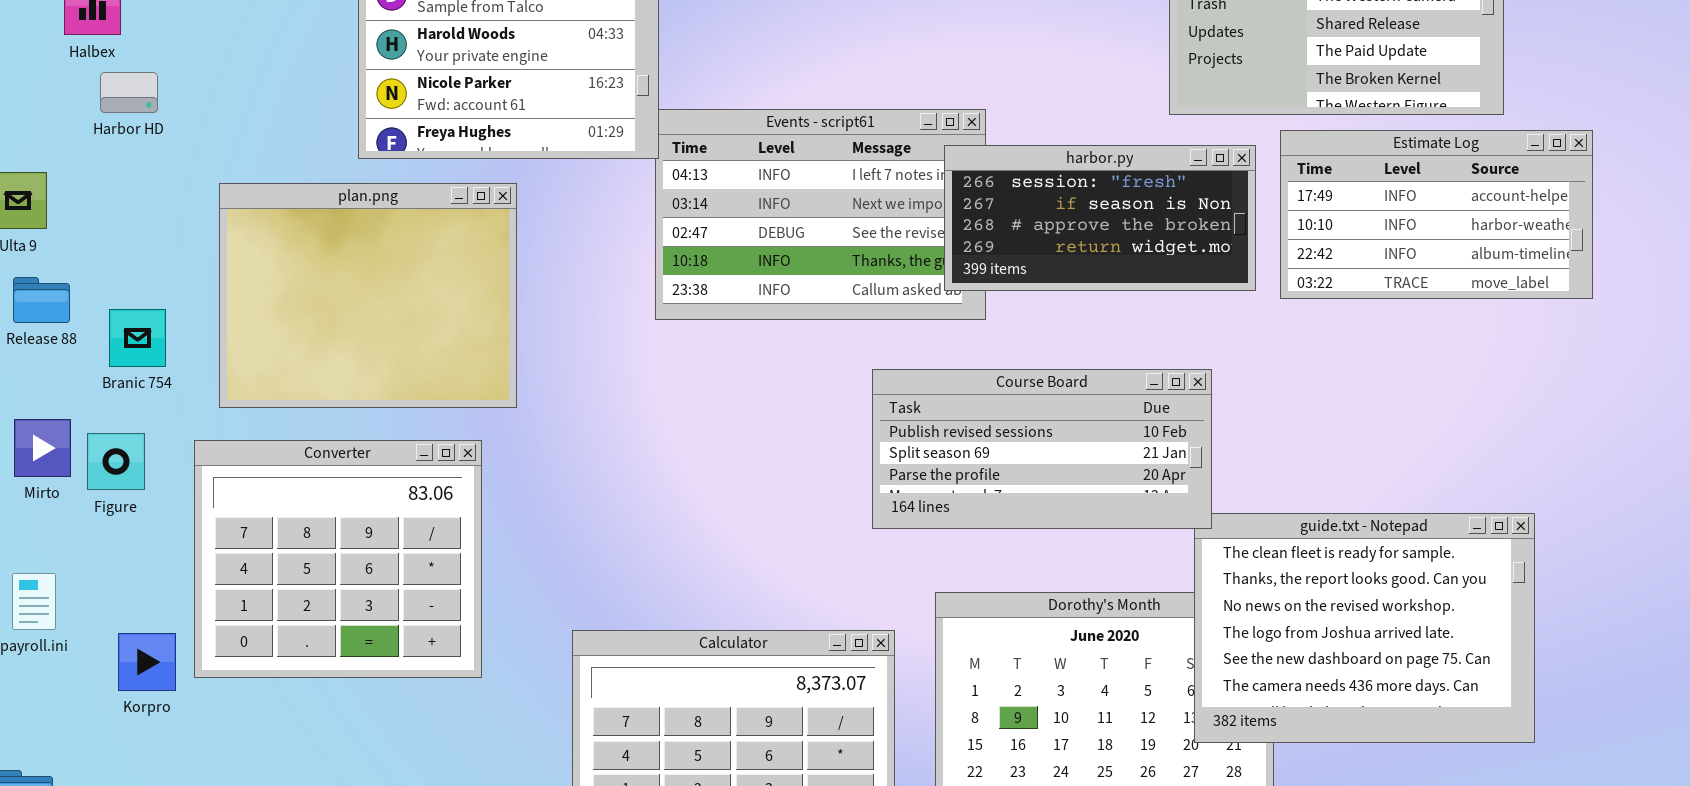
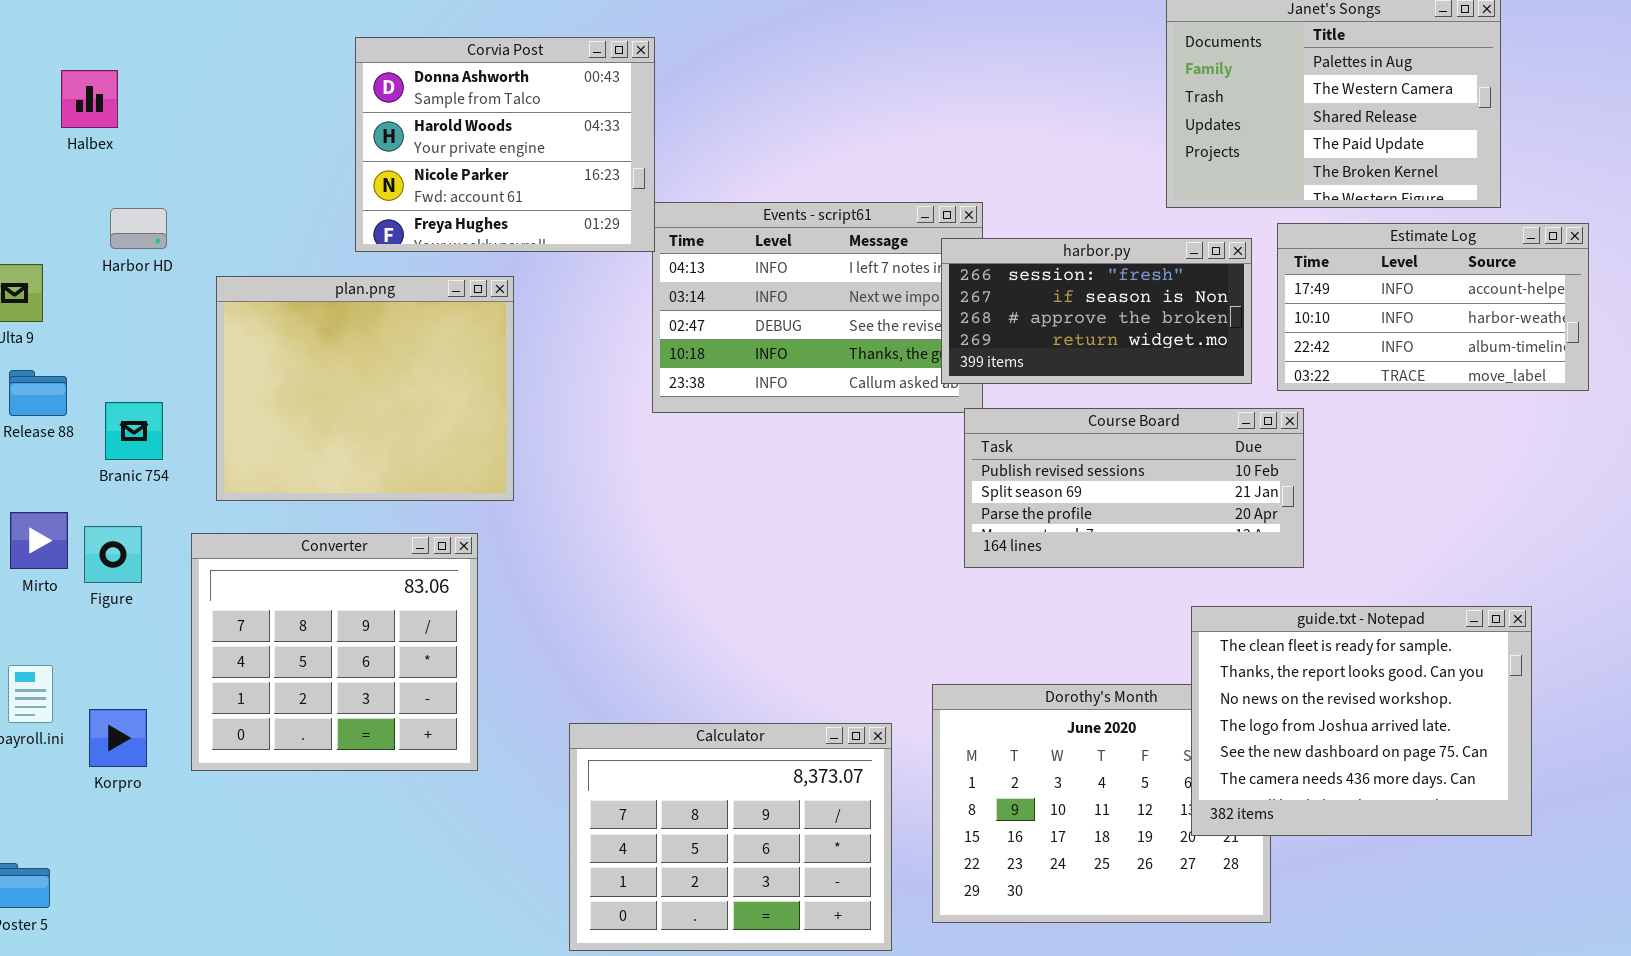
Harbor HD: [100,72,158,113] -> [110,208,167,249], moved
Course Board: [872,369,1212,529] -> [964,408,1304,568], moved
Korpro: [118,633,176,691] -> [89,709,147,767], moved

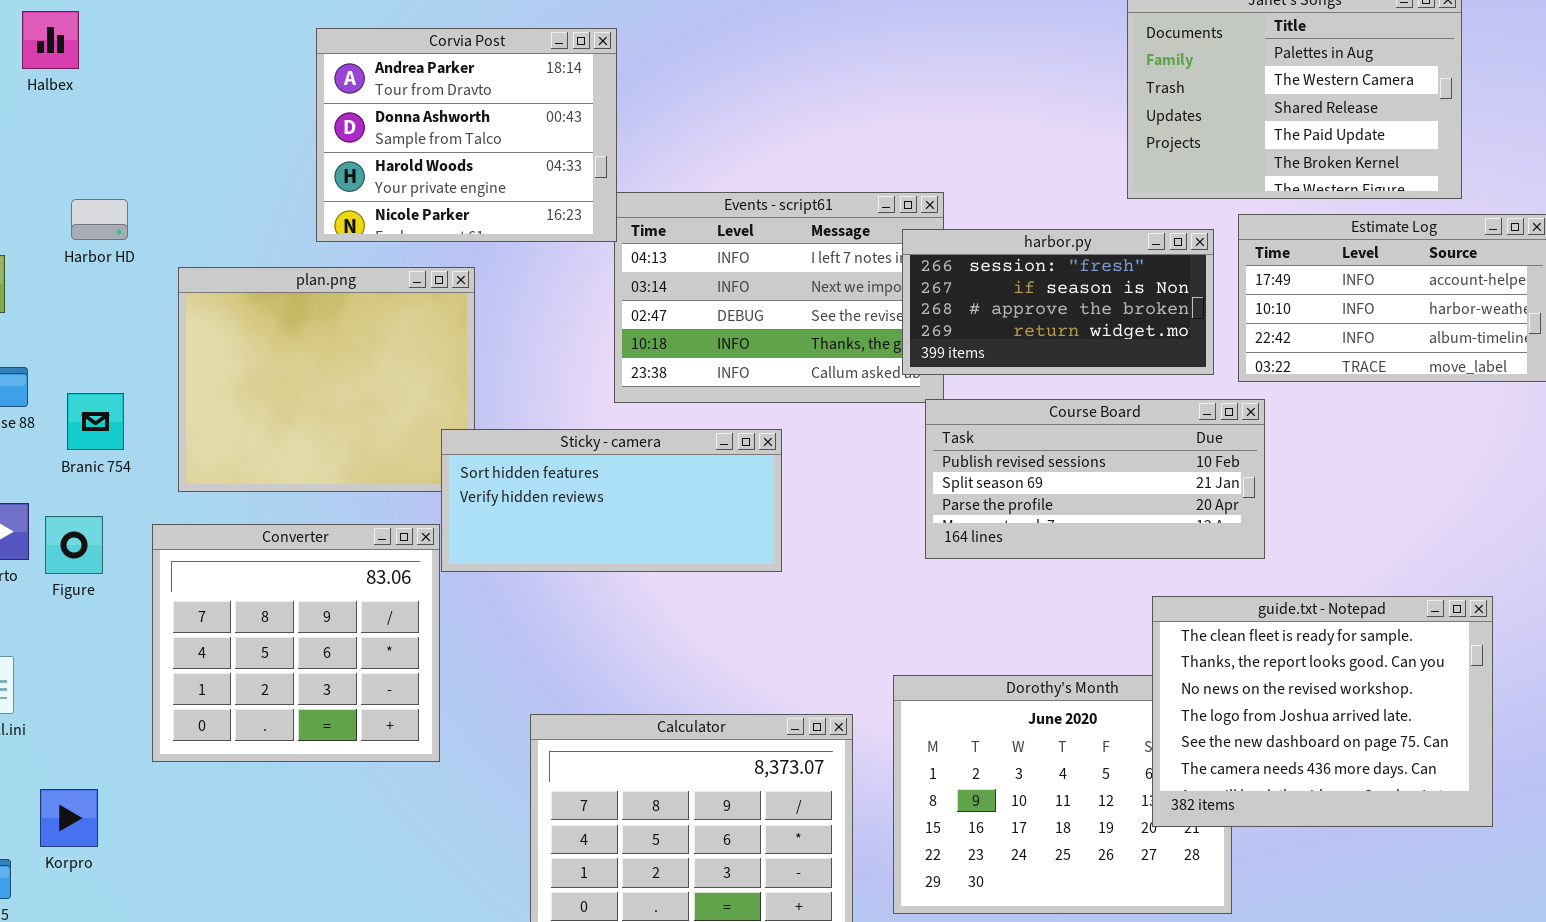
Corvia Post: [355,37,655,252] -> [316,28,617,242], scrolled up 1 row
Halbex: [61,70,118,128] -> [22,11,79,69], moved
Sticky - camera: none -> [441,429,782,572], opened
Korpro: [89,709,147,767] -> [40,789,98,847], moved

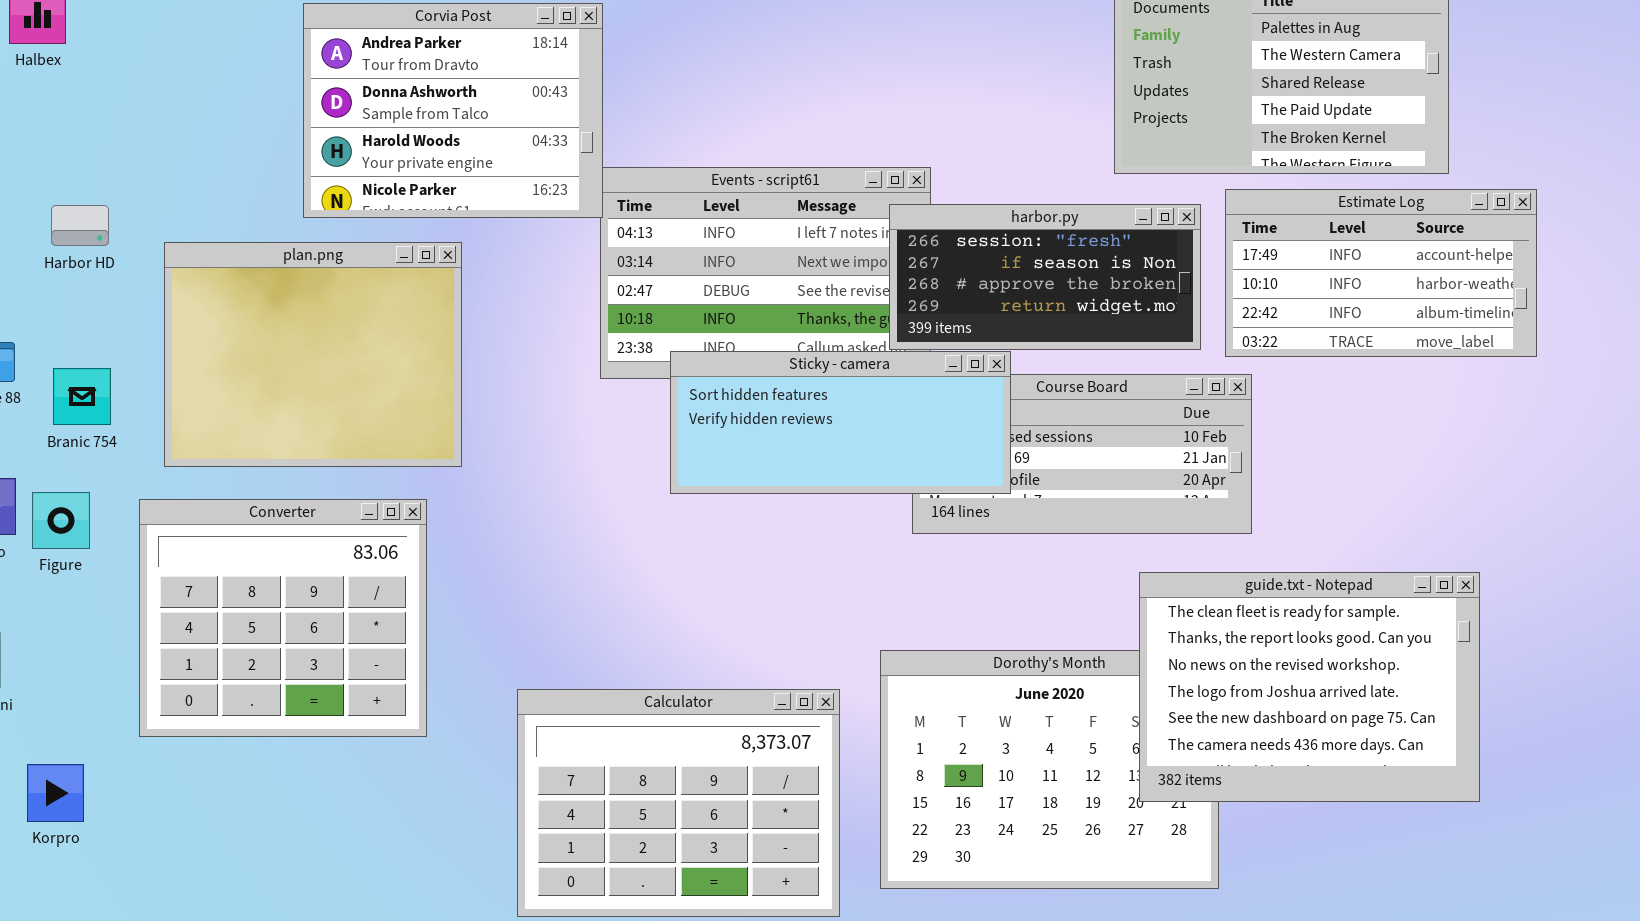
Harbor HD: [71,199,128,240] -> [51,205,109,246], moved
Sticky - camera: [441,429,782,572] -> [670,351,1011,494], moved

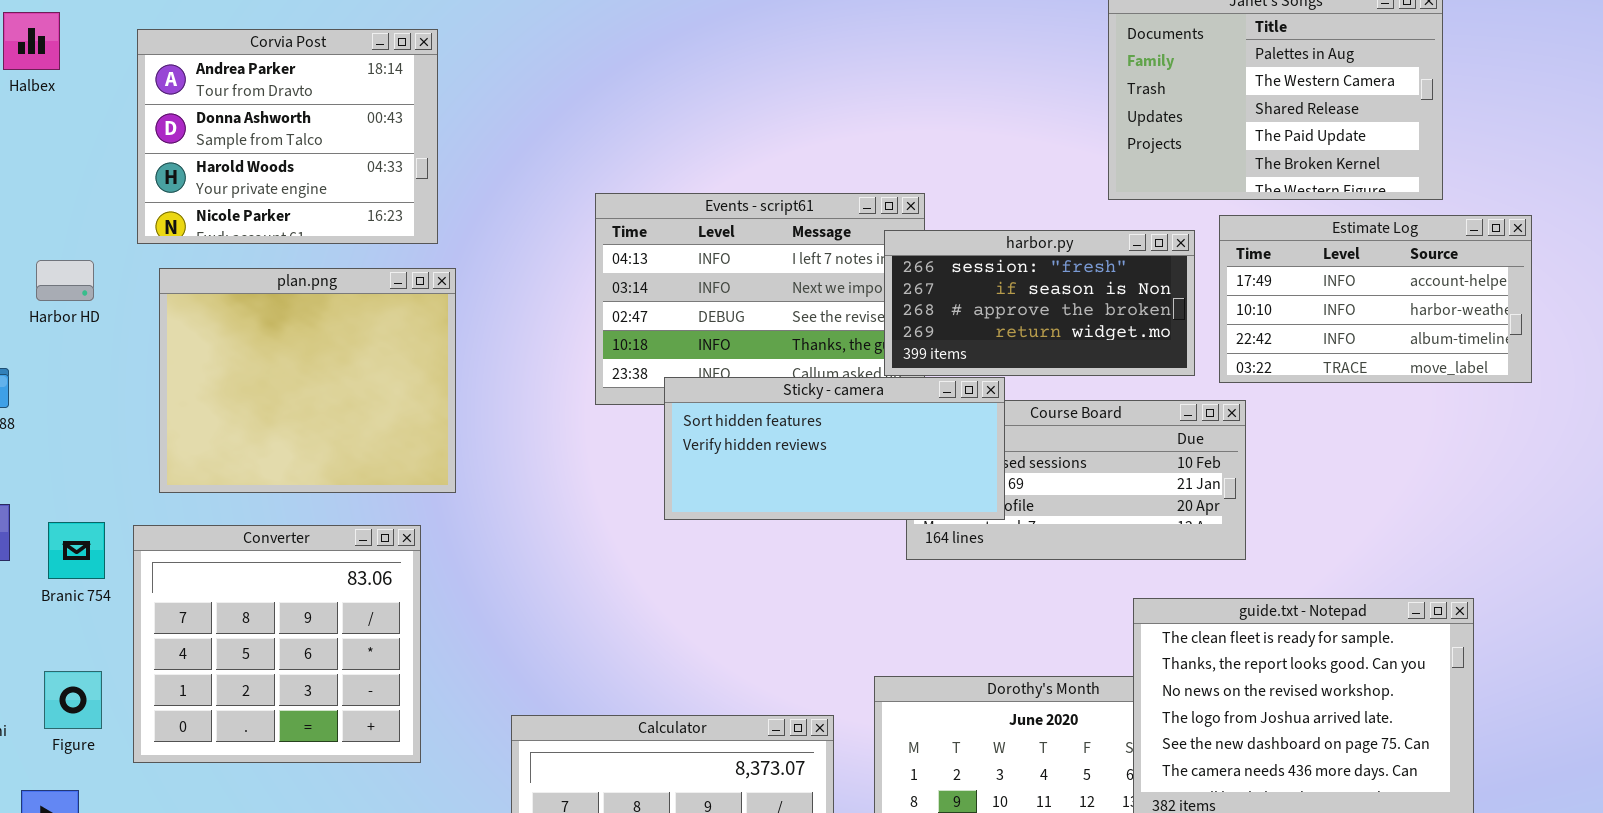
Corvia Post: [303,3,603,218] -> [137,29,438,244], moved
Harbor HD: [51,205,109,246] -> [36,260,94,301], moved
Branic 754: [53,368,111,425] -> [48,522,105,579], moved
Figure: [32,492,90,549] -> [44,671,102,729], moved

